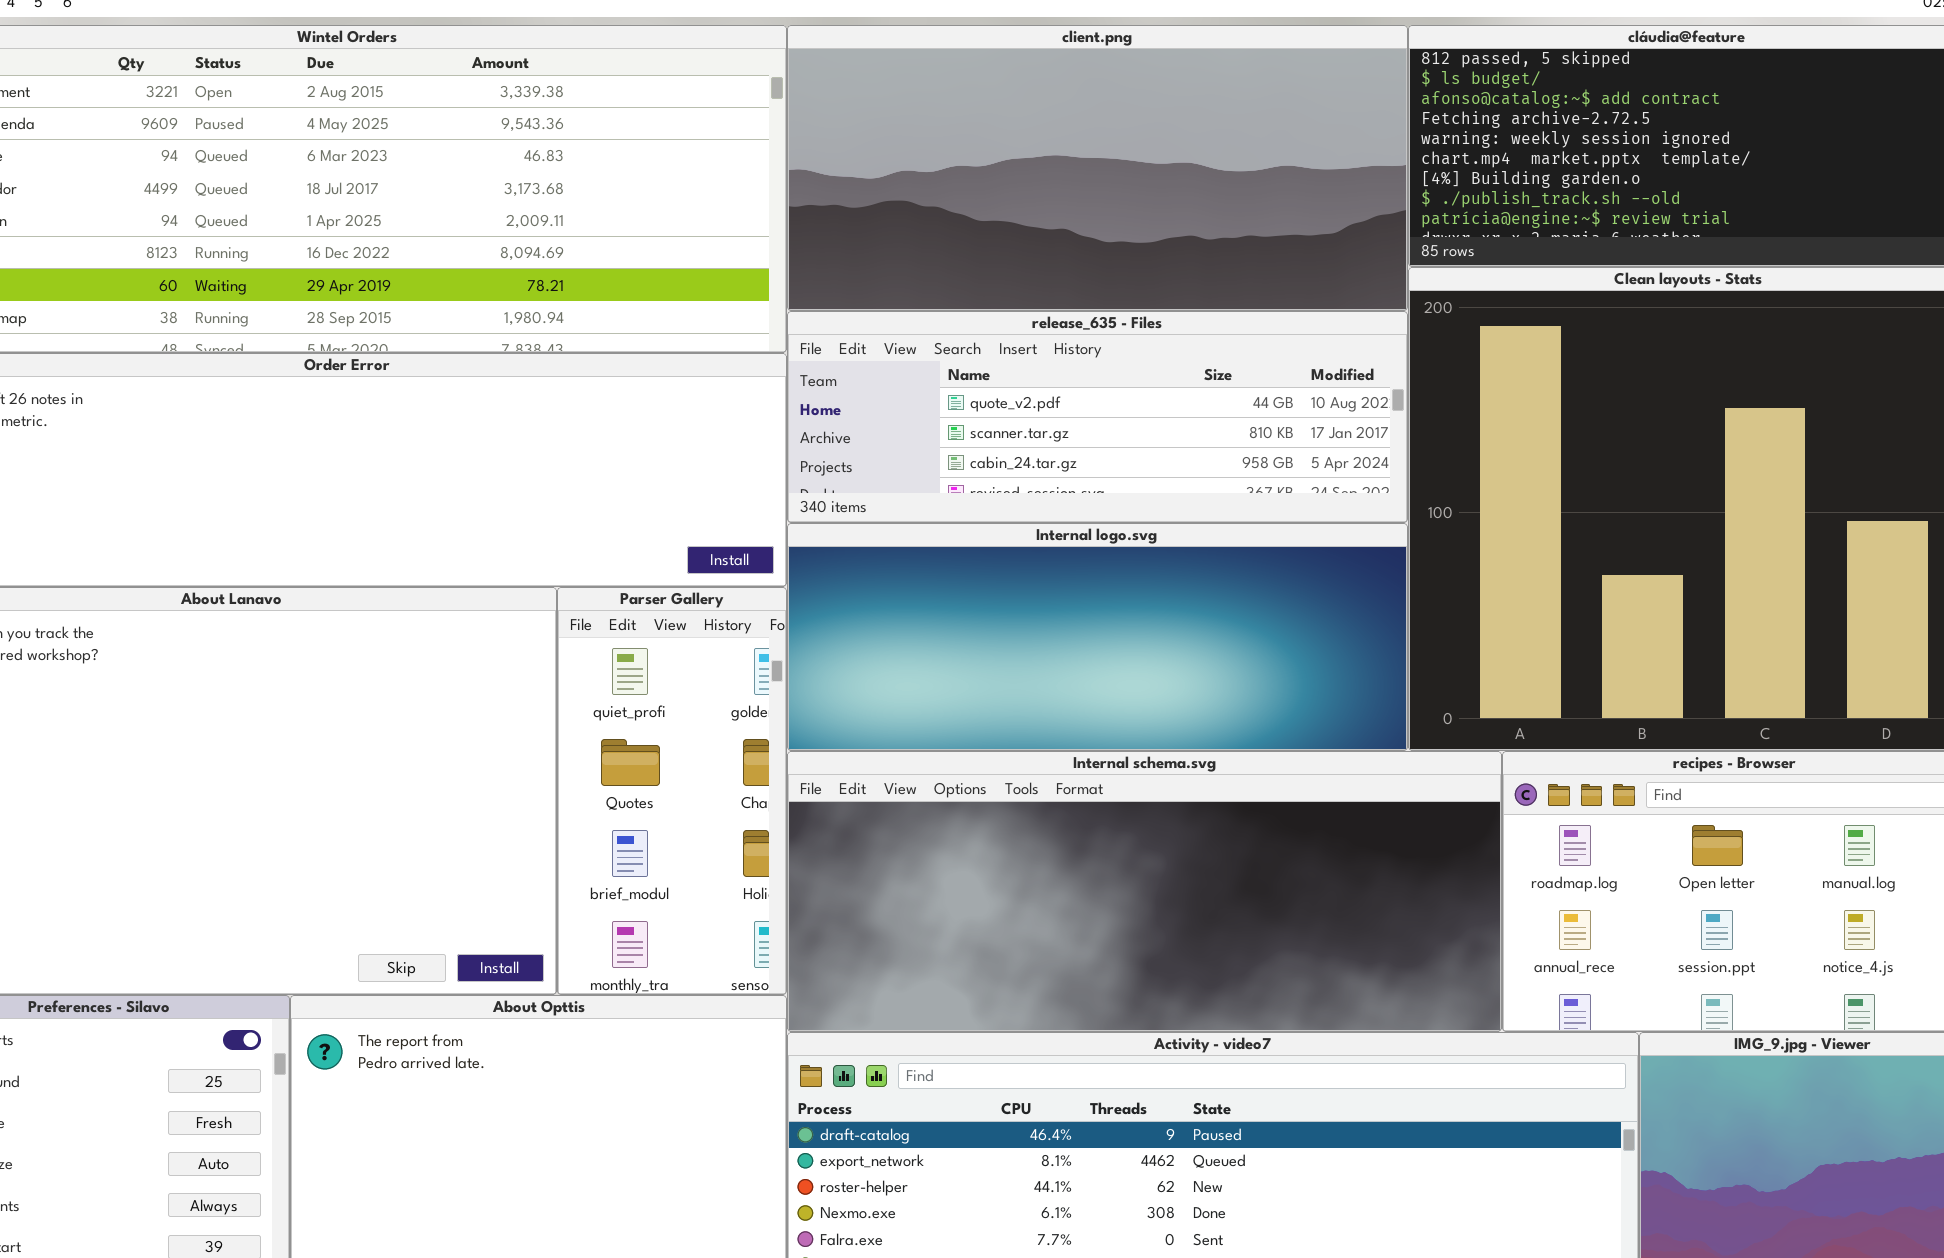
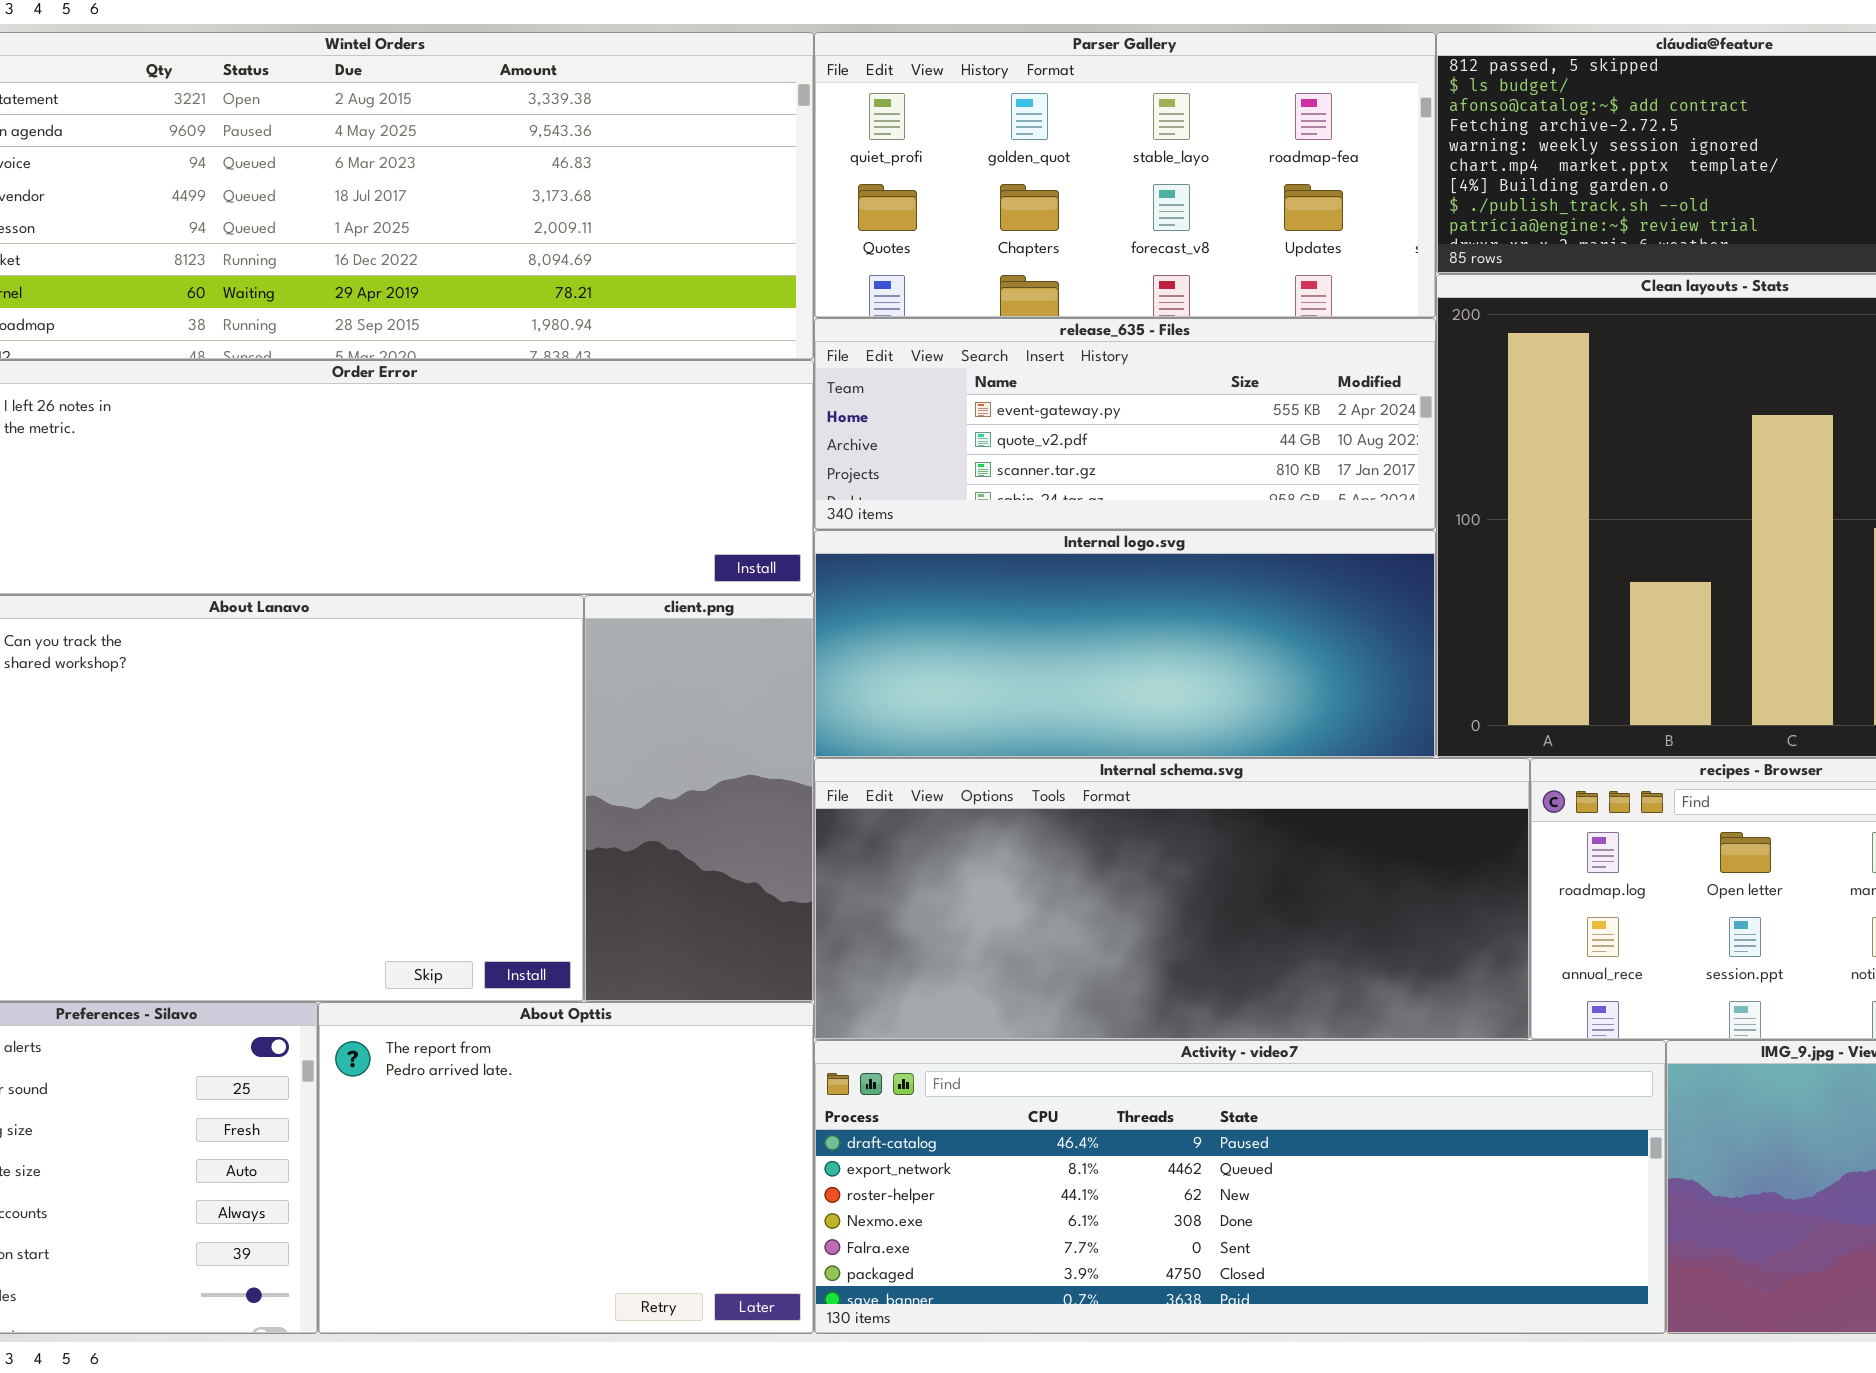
client.png: [787,25,1408,311] -> [584,595,814,1002], moved, resized
release_635 - Files: [787,311,1408,523] -> [814,318,1436,530], scrolled up 1 row
Parser Gallery: [557,587,787,995] -> [814,32,1436,318], moved, resized

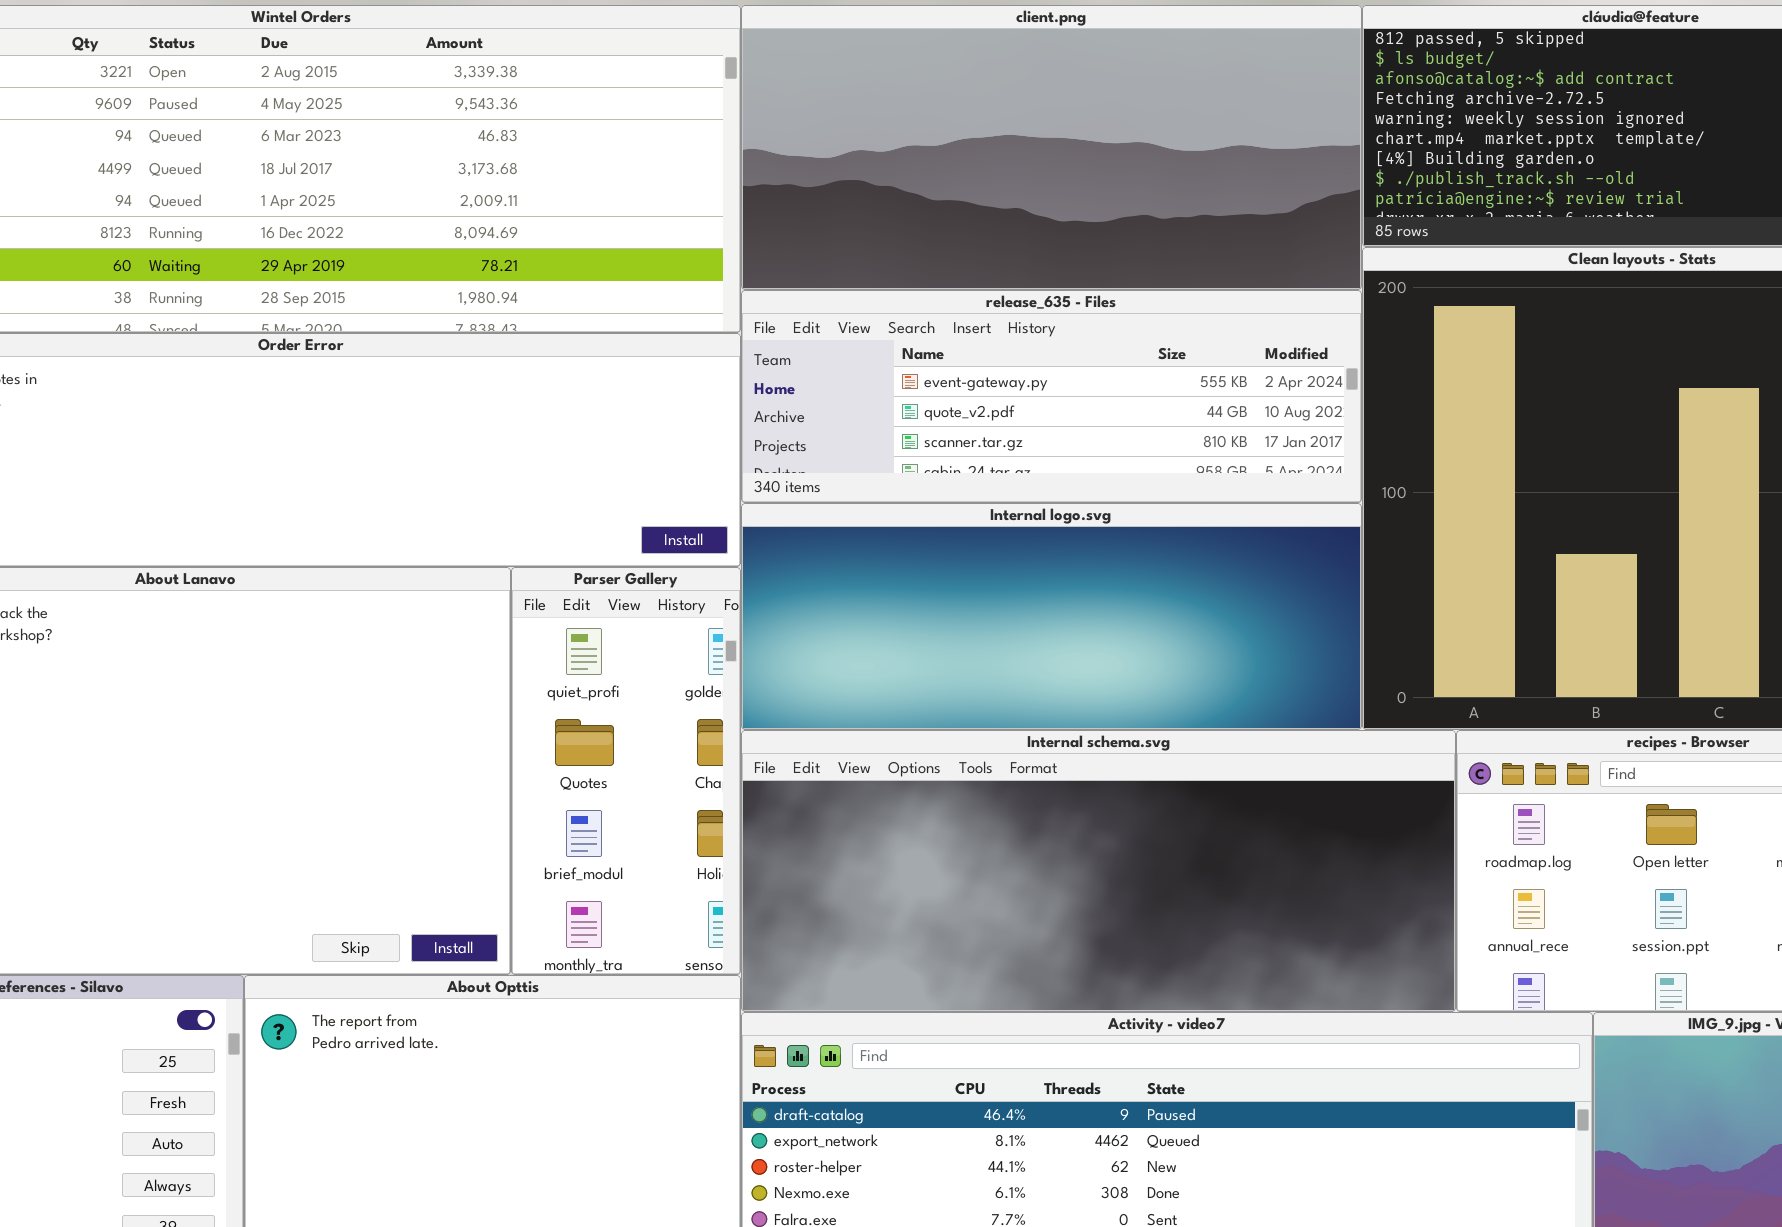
Parser Gallery: [814,32,1436,318] -> [511,567,741,975], moved, resized
client.png: [584,595,814,1002] -> [741,5,1362,290], moved, resized

